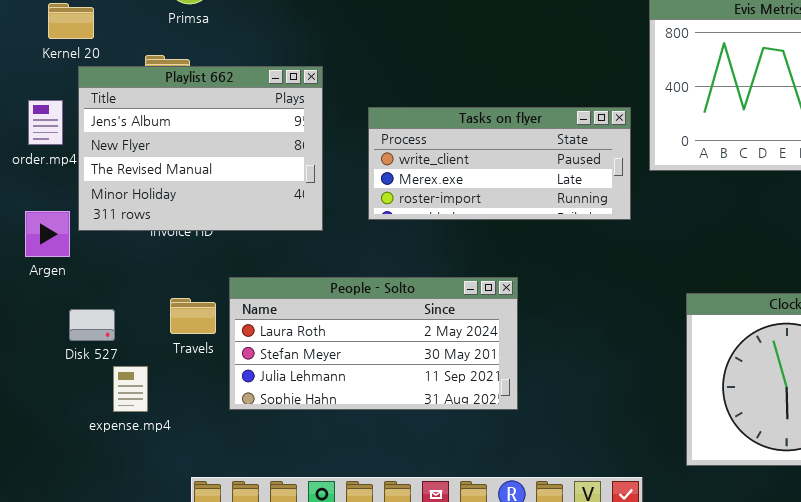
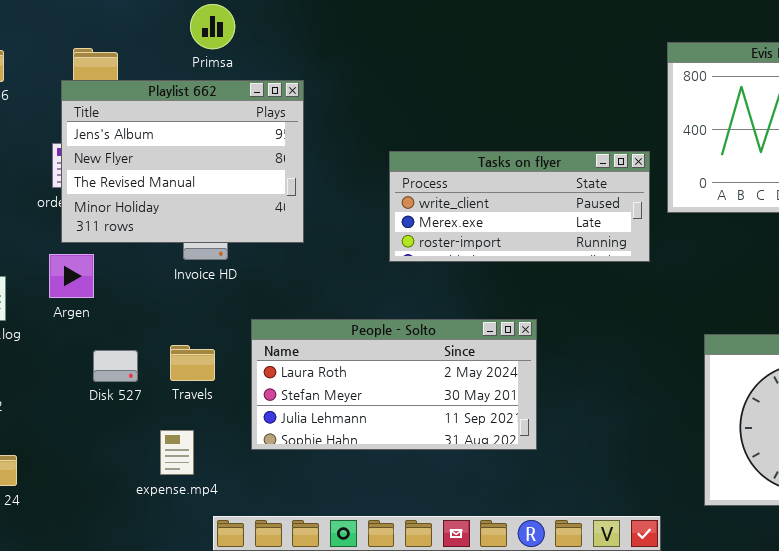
Playlist 662: [78,66,323,231] -> [61,80,304,243], moved
Travels: [170,298,216,334] -> [170,345,215,381], moved
expense.mp4: [113,366,148,412] -> [160,430,194,475], moved

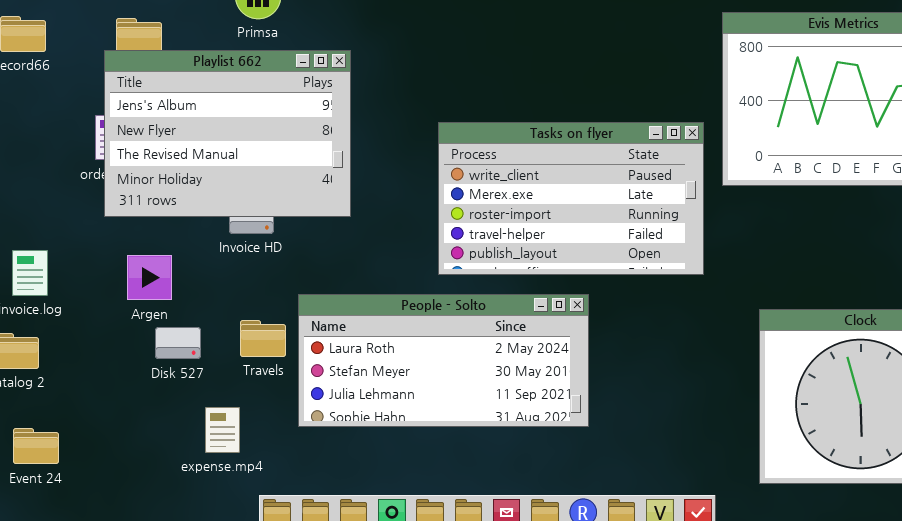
Tasks on flyer: [389,151,650,262] -> [438,122,704,275], resized
Argen: [49,254,94,298] -> [127,255,172,300], moved
Travels: [170,345,215,381] -> [240,320,286,357], moved
Disk 527: [93,350,138,382] -> [155,327,201,359], moved

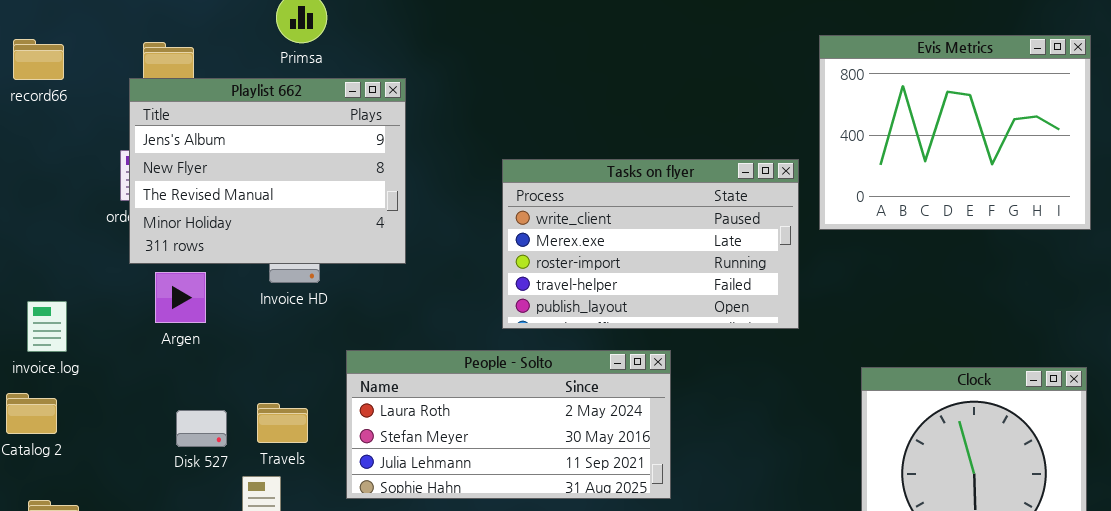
Argen: [127,255,172,300] -> [155,272,206,323], moved
Travels: [240,320,286,357] -> [257,403,308,443], moved
Disk 527: [155,327,201,359] -> [176,410,227,447], moved

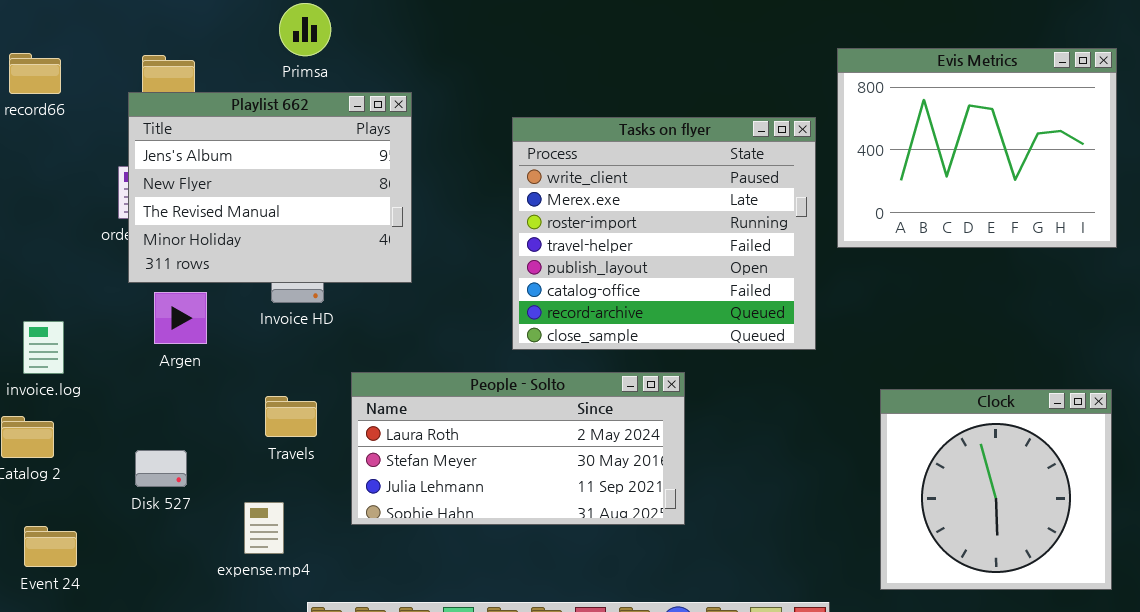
Tasks on flyer: [502,159,799,329] -> [512,117,816,350], resized
Travels: [257,403,308,443] -> [265,396,317,437], moved
Disk 527: [176,410,227,447] -> [135,450,187,487], moved

